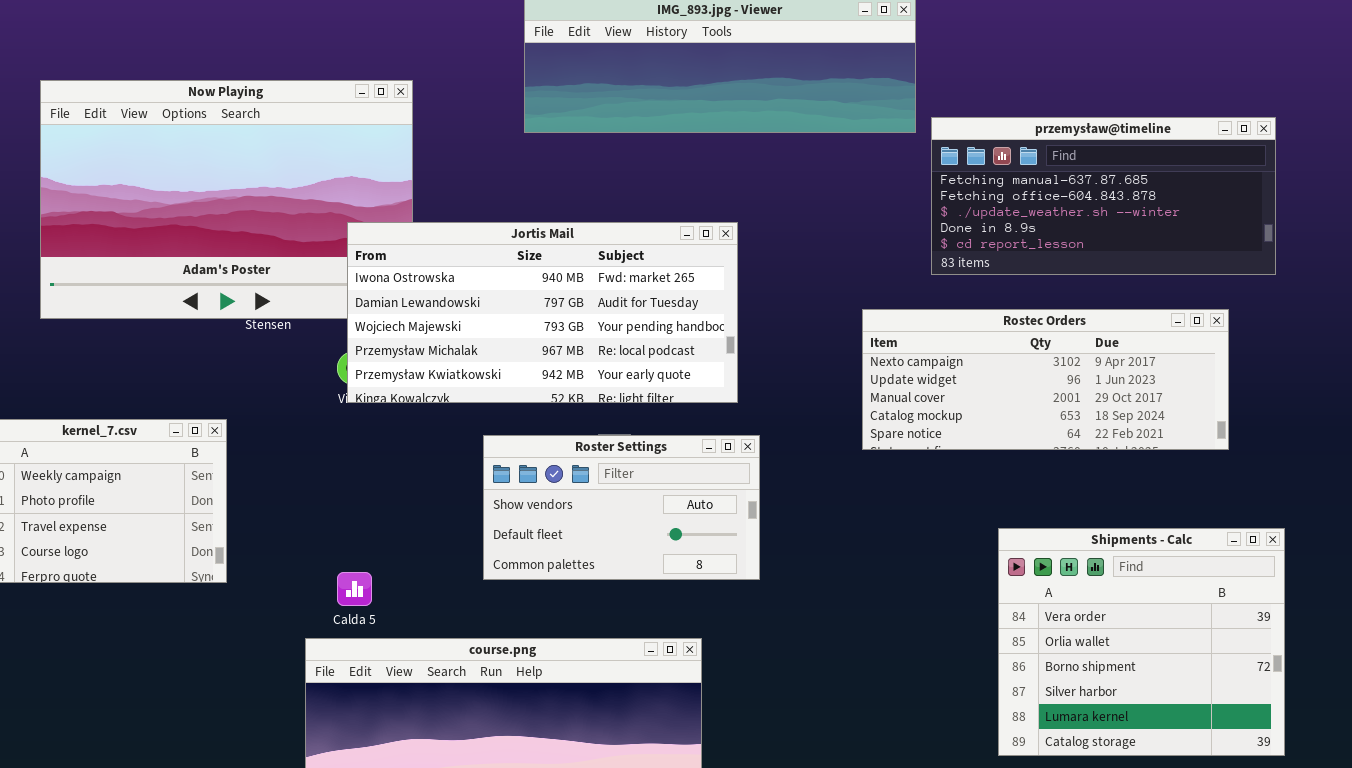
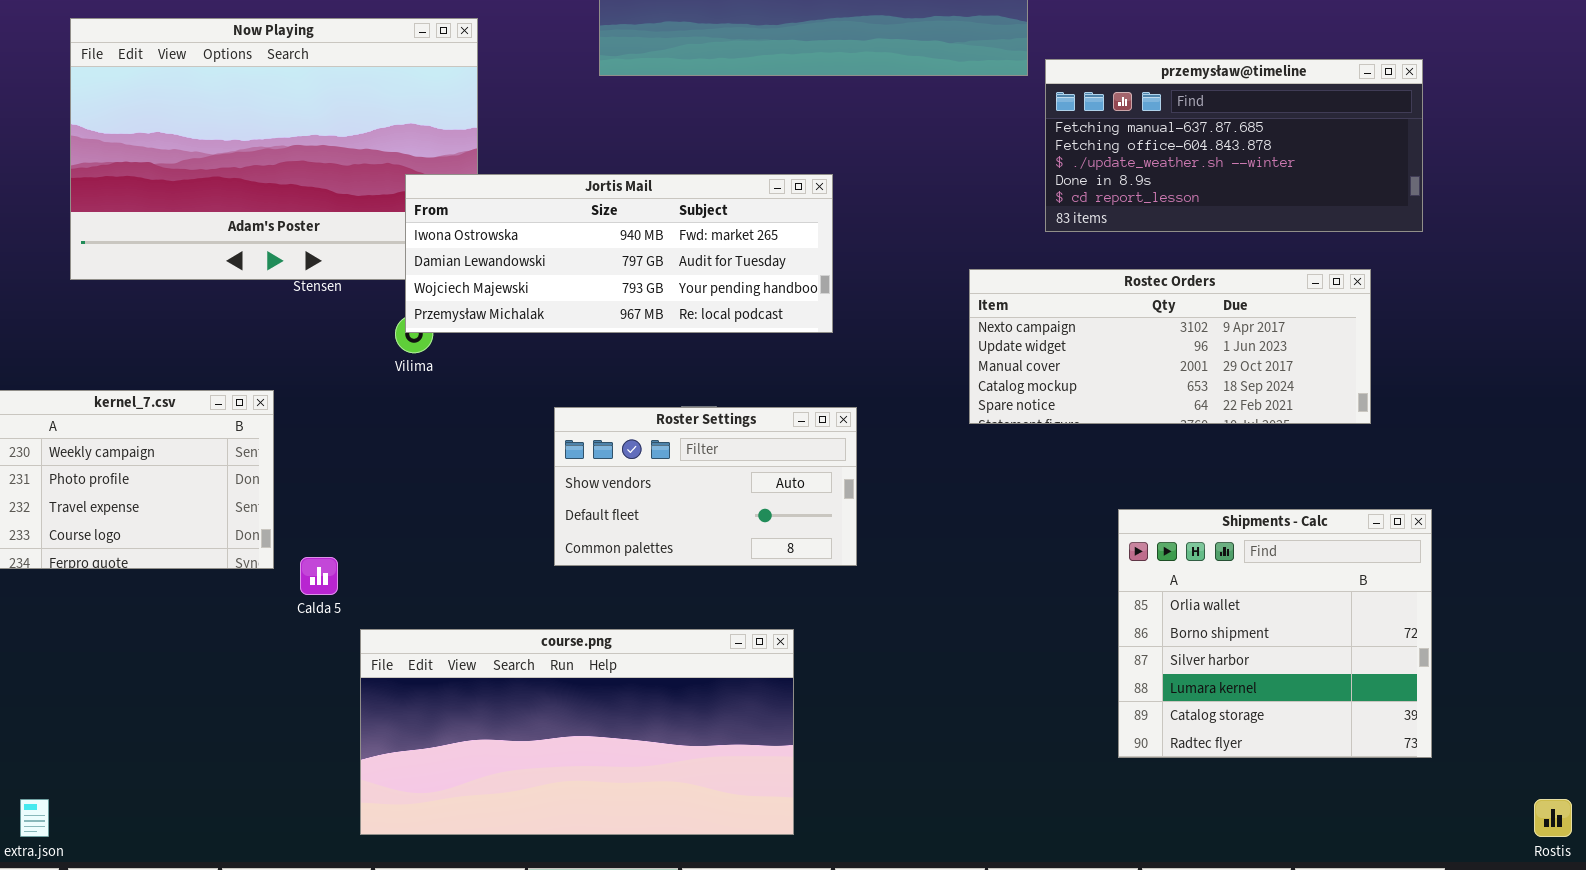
Jortis Mail: [347,222,738,403] -> [405,174,833,333], resized
Shipments - Calc: [998,528,1285,756] -> [1118,509,1432,758], scrolled down 1 row
Calda 5: [337,572,372,606] -> [300,557,338,595], moved

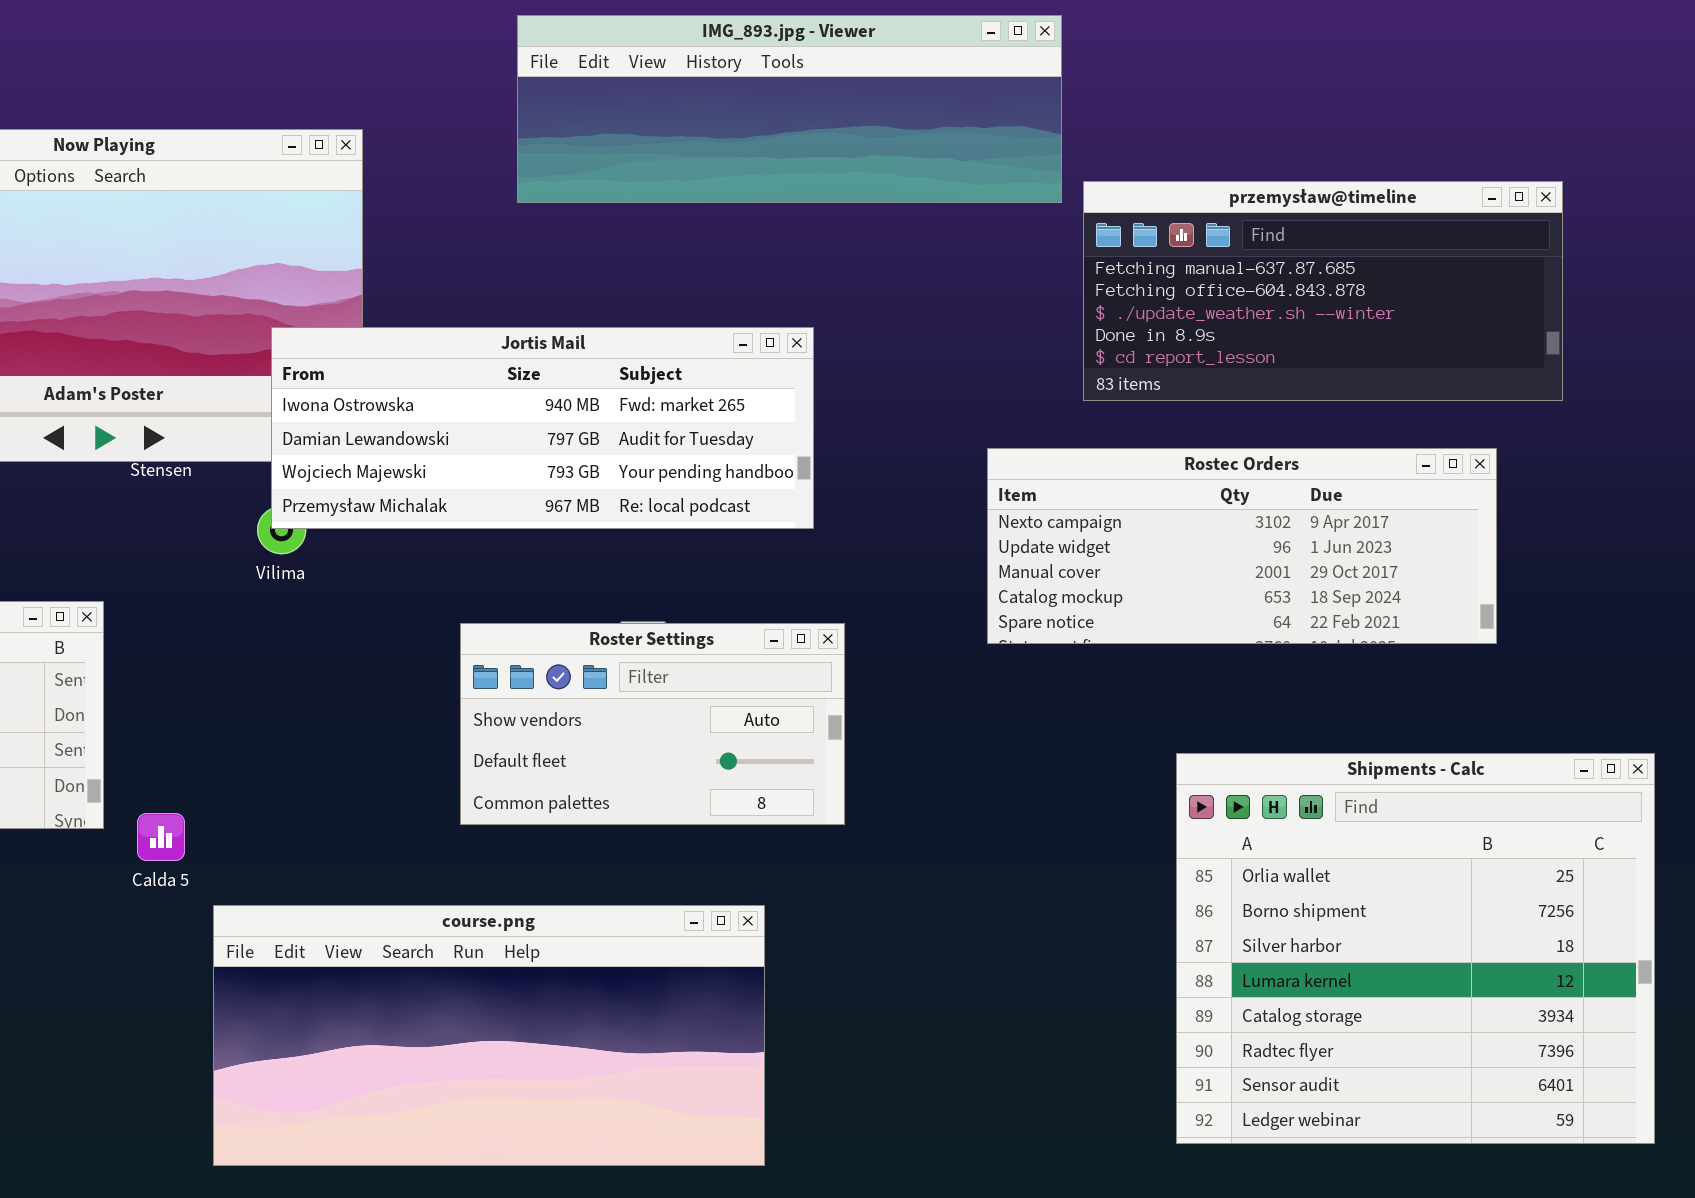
Shipments - Calc: [1118,509,1432,758] -> [1176,753,1655,1144], resized

